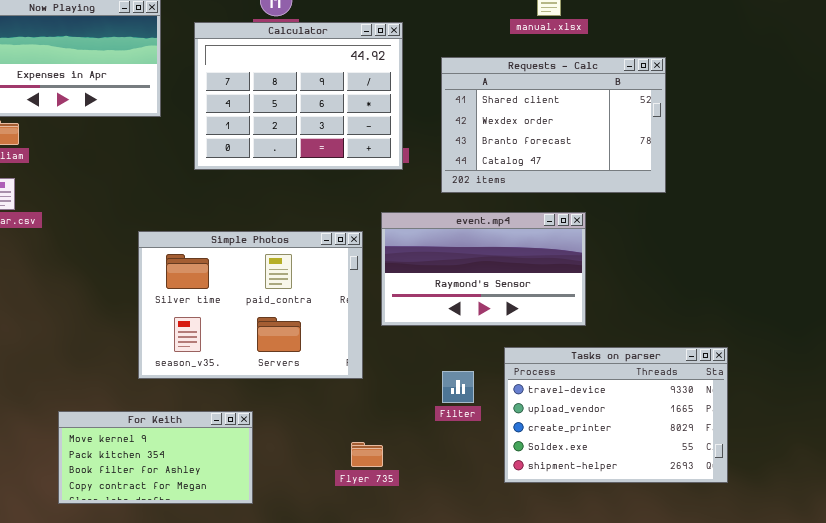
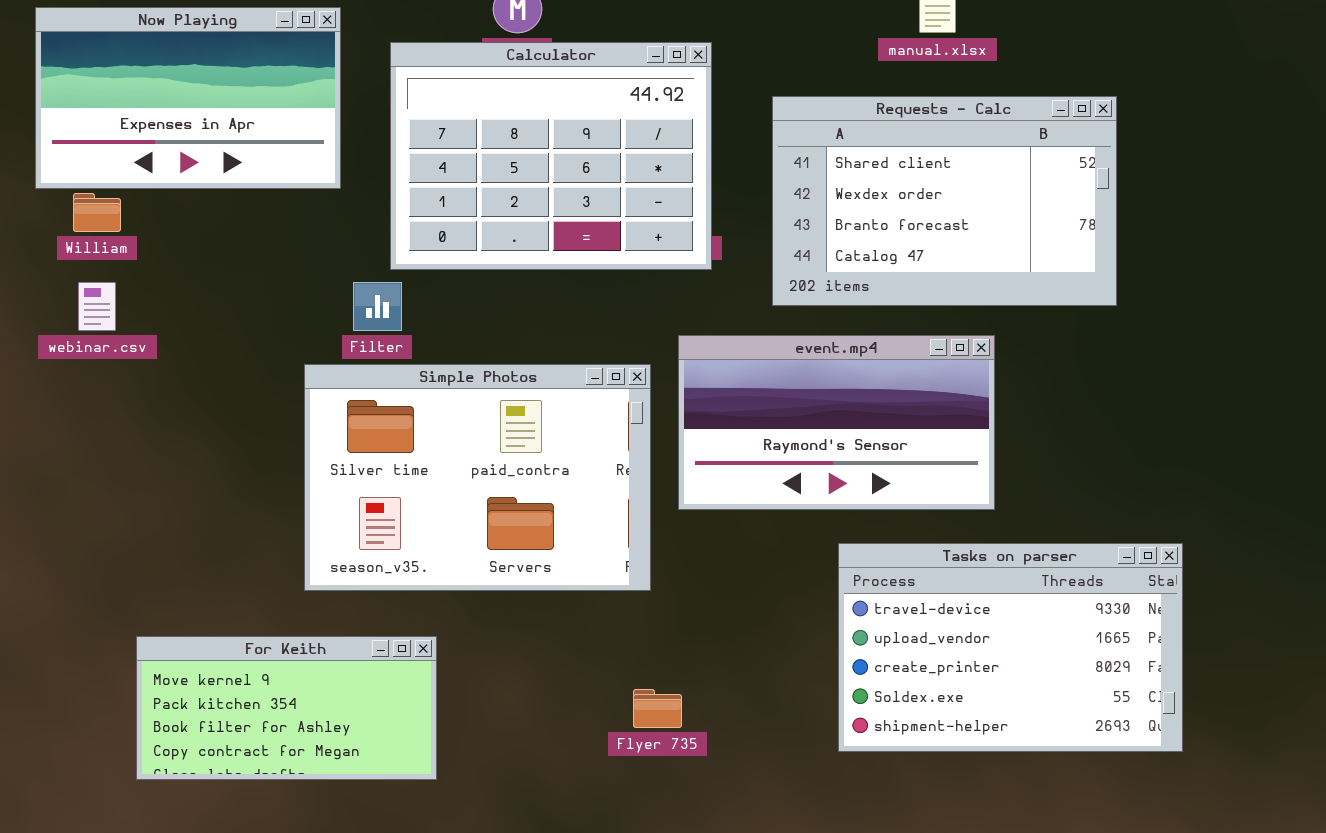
Tasks on parser: [504,347,728,483] -> [838,543,1183,752], moved
Filter: [442,371,474,403] -> [353,282,402,331], moved
For Keith: [58,411,253,504] -> [136,636,437,780], moved

